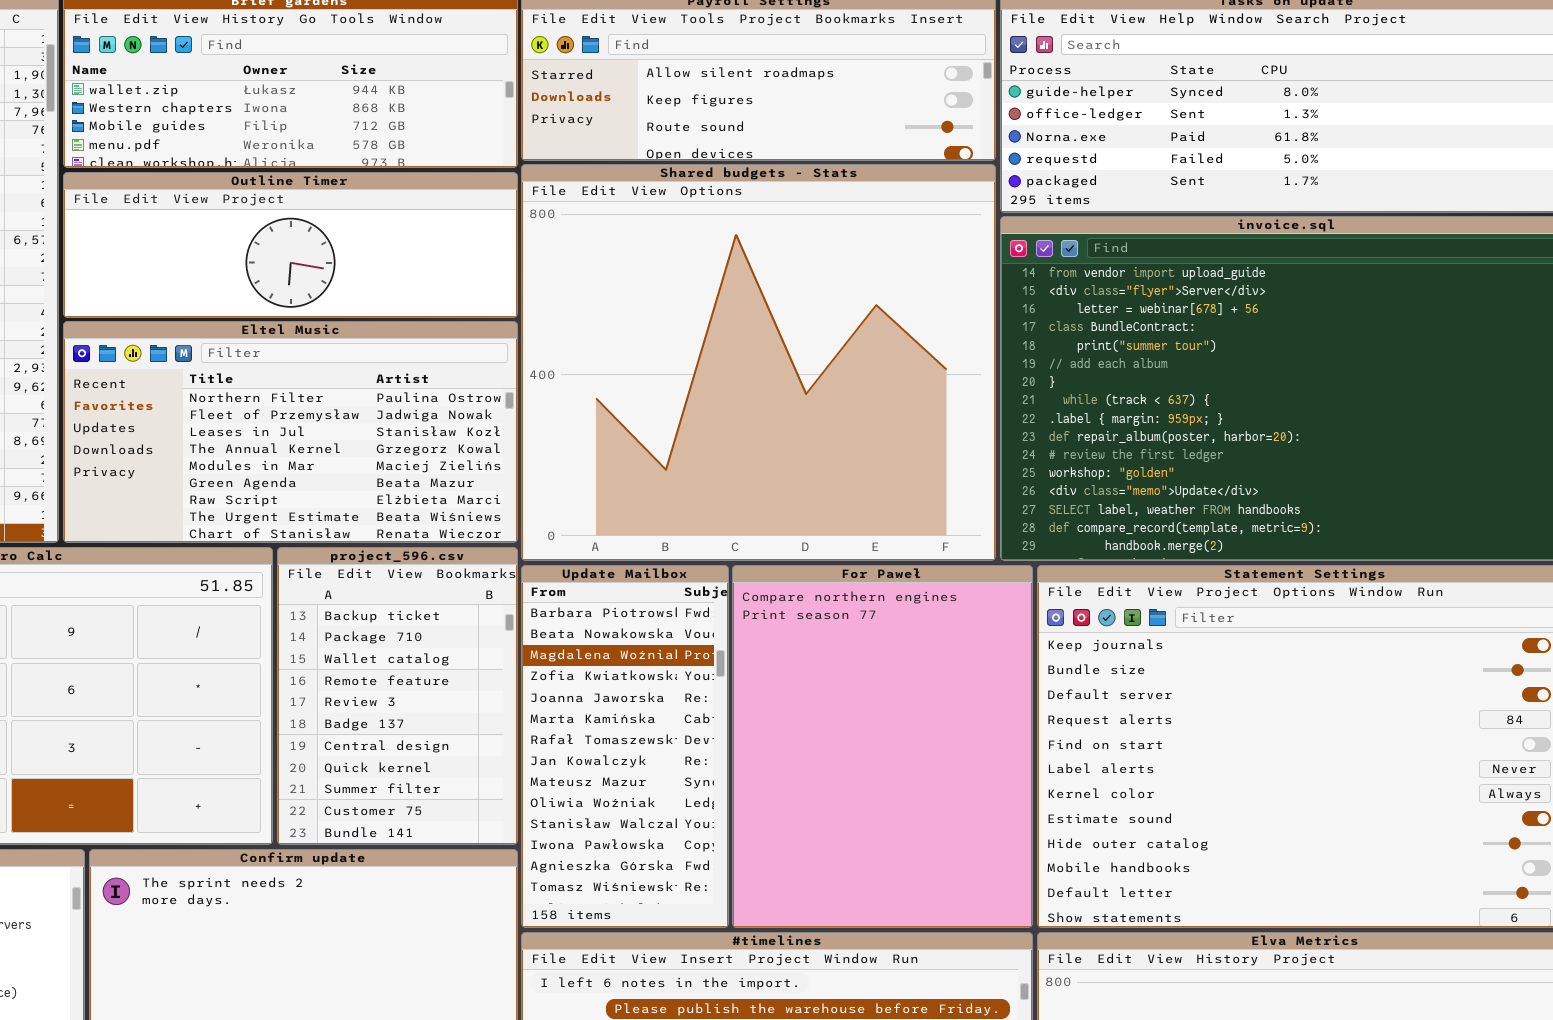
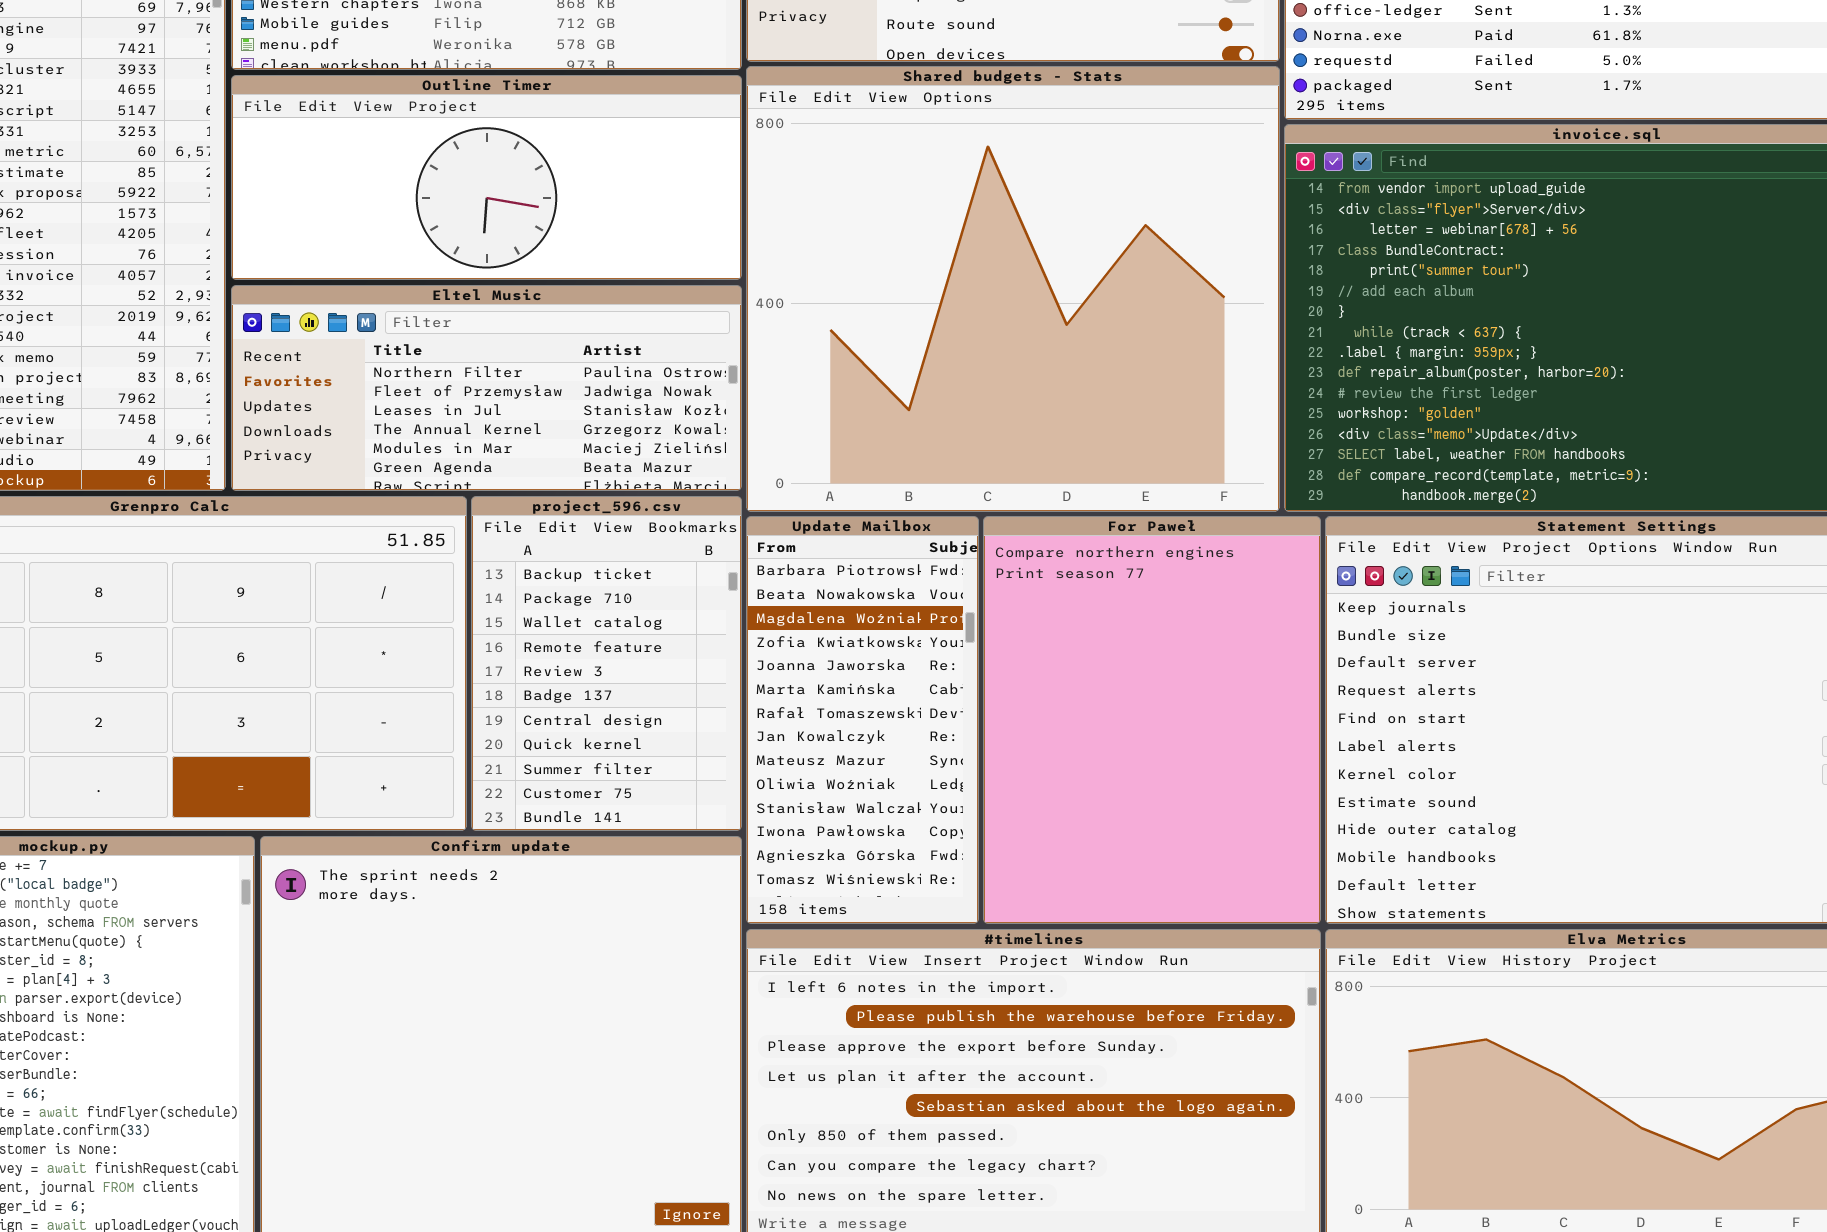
Outline Timer: [63,172,518,318] -> [231,75,742,280], resized
Eltel Music: [63,321,518,543] -> [231,285,742,491], resized

